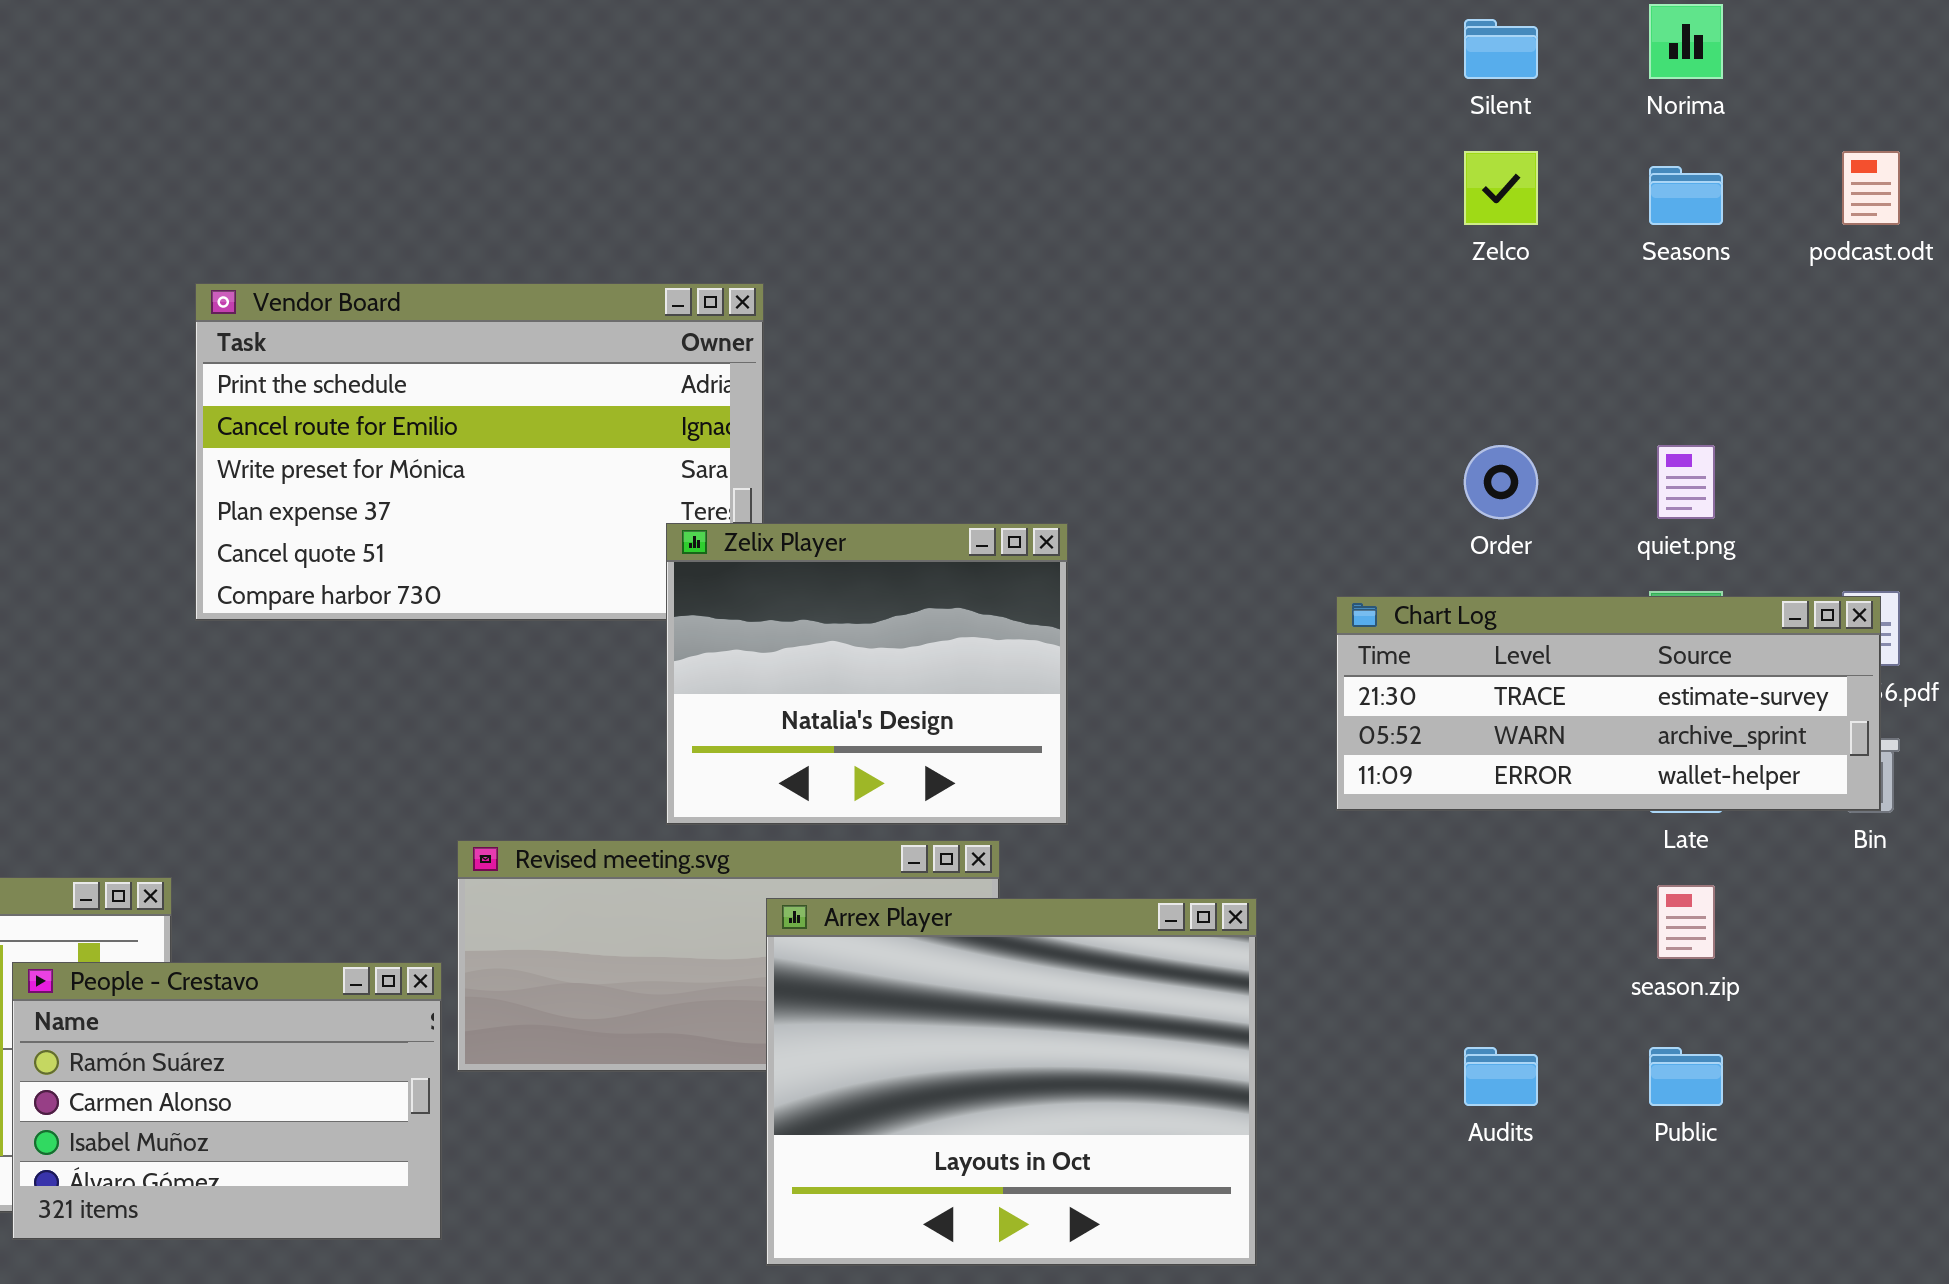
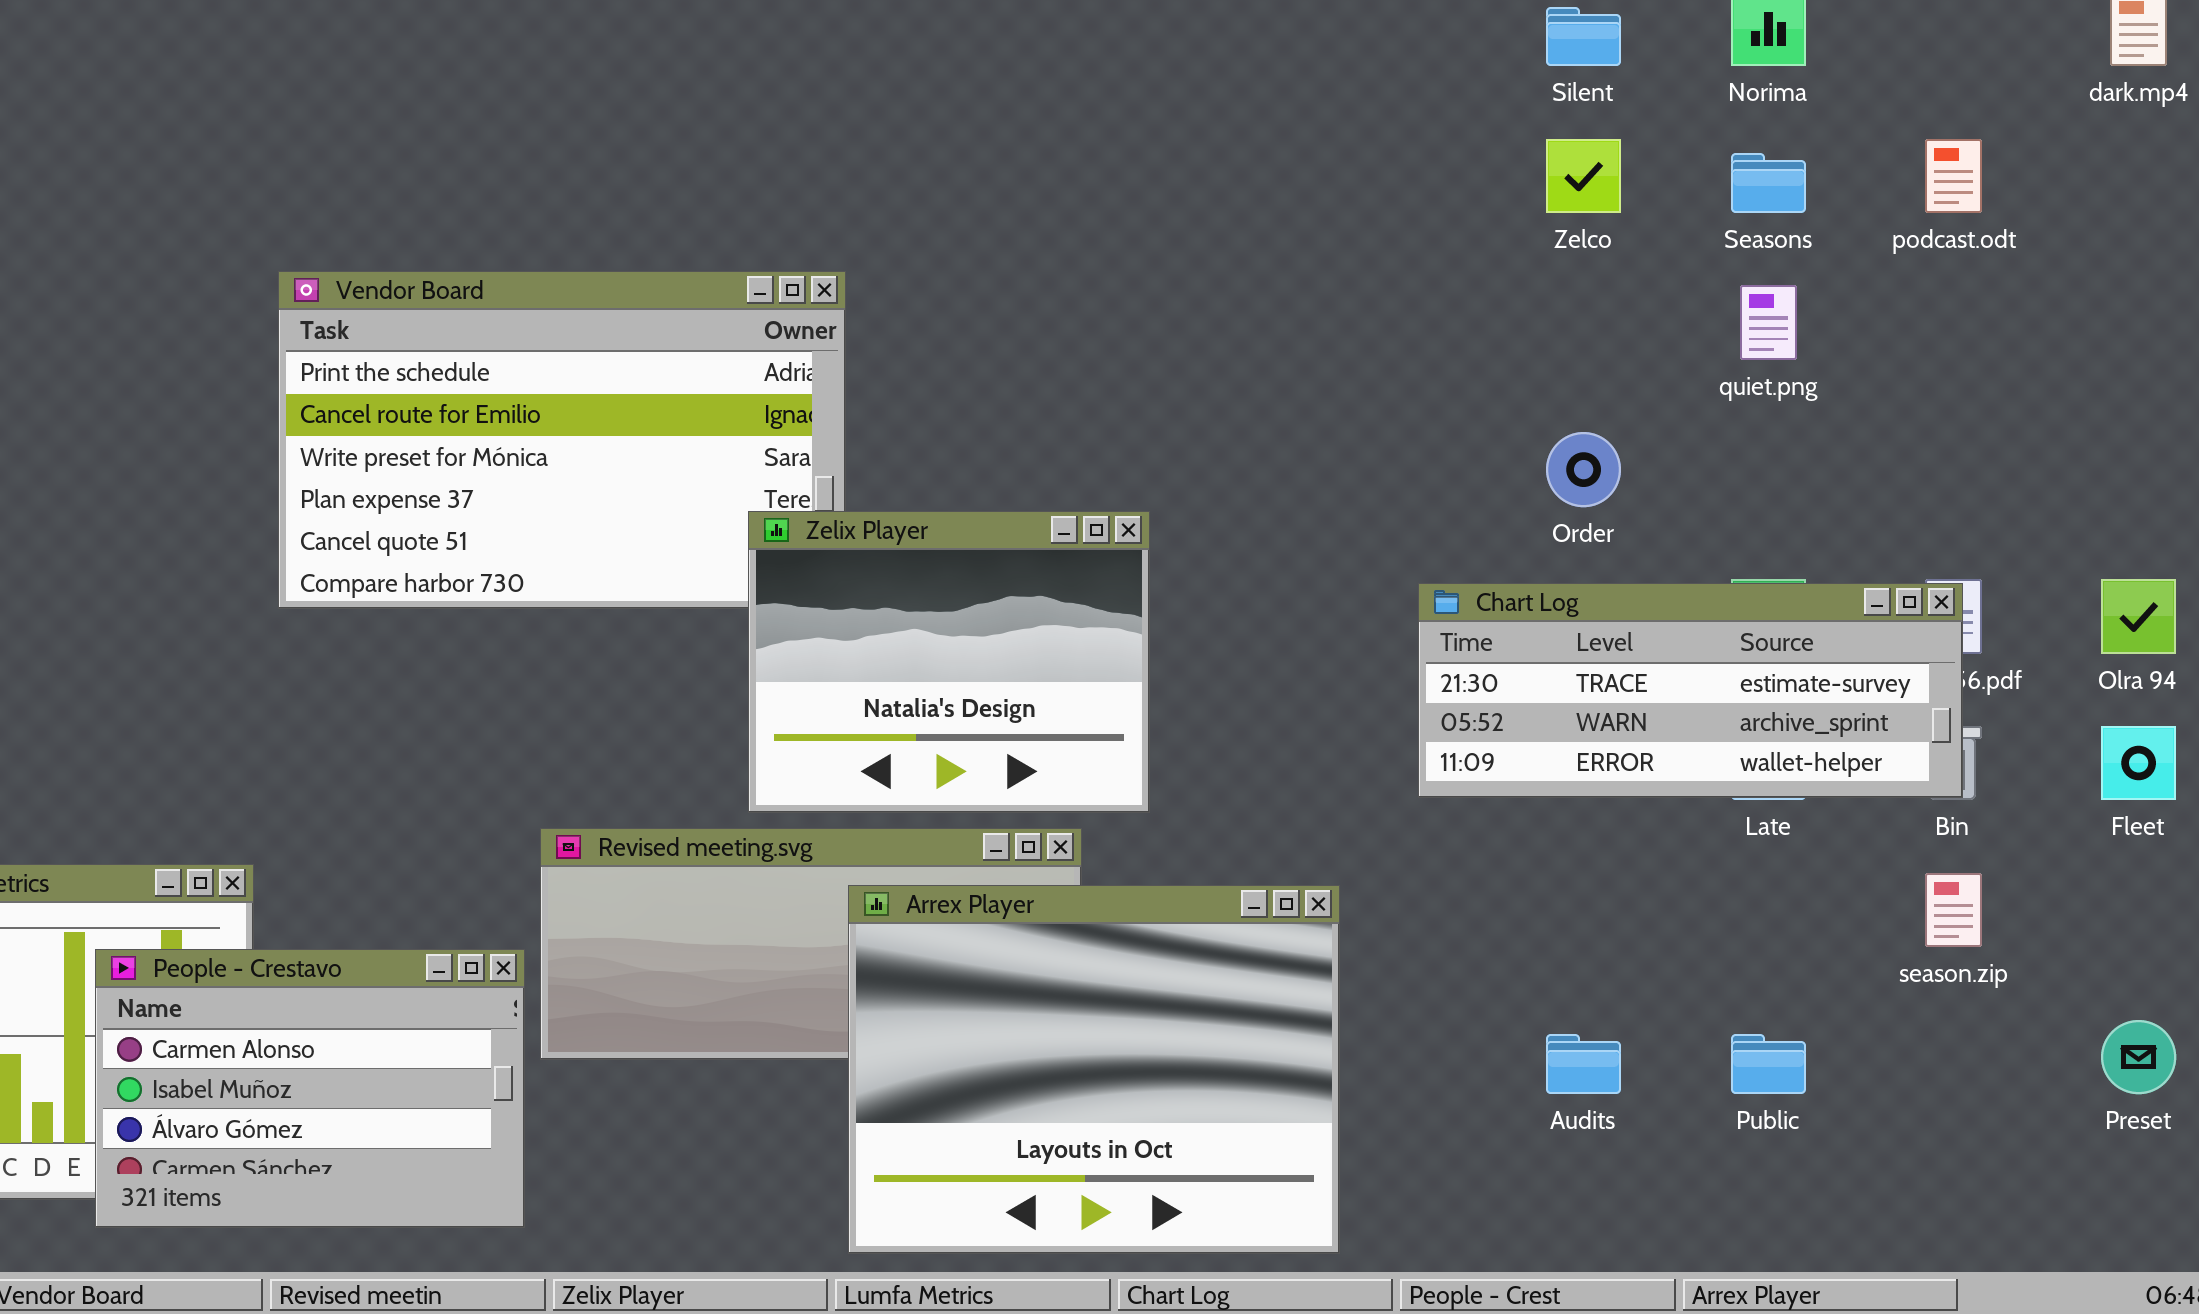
quiet.png: [1657,445,1715,519] -> [1740,285,1797,360], moved
season.zip: [1657,885,1715,959] -> [1925,873,1982,947], moved
People - Crestavo: [12,962,442,1240] -> [95,949,525,1228], scrolled down 1 row

